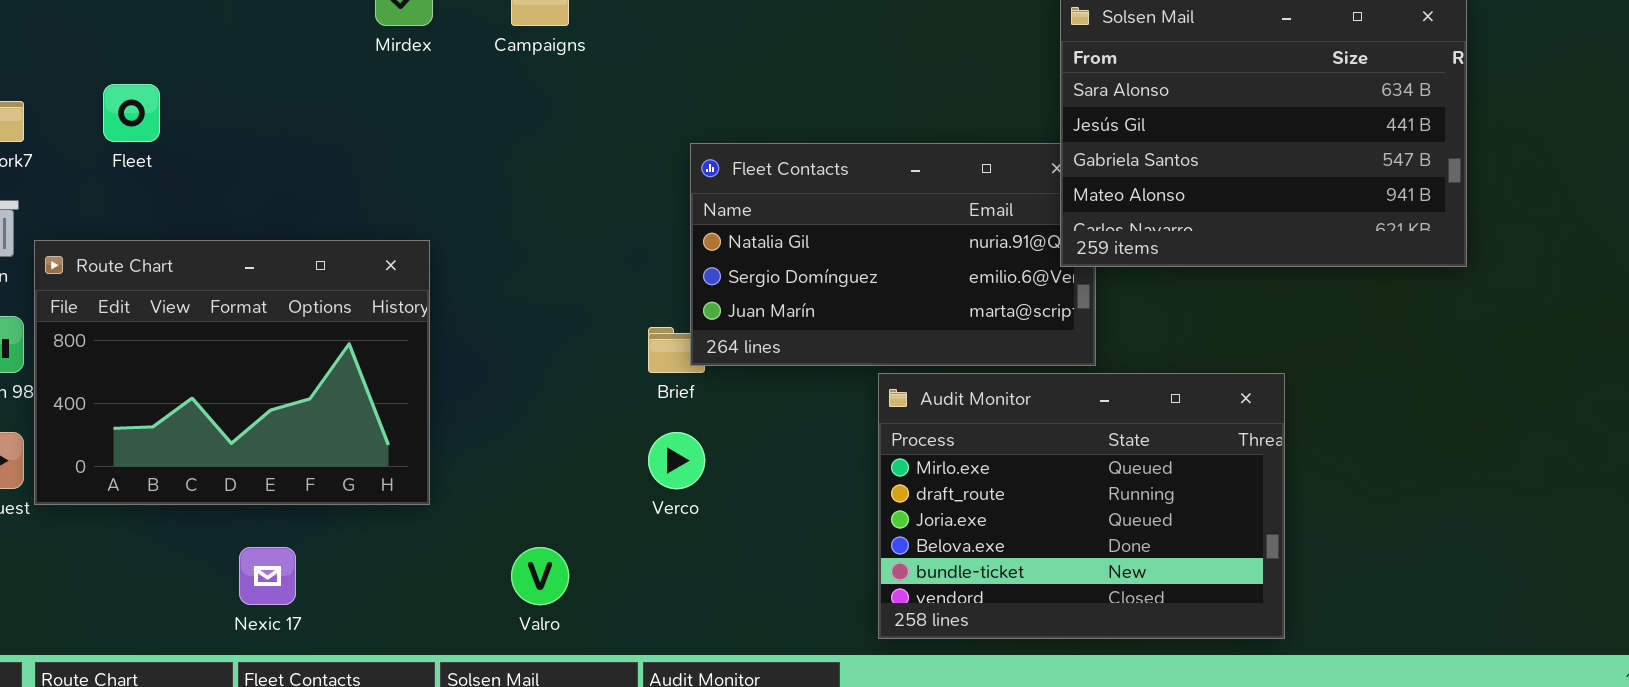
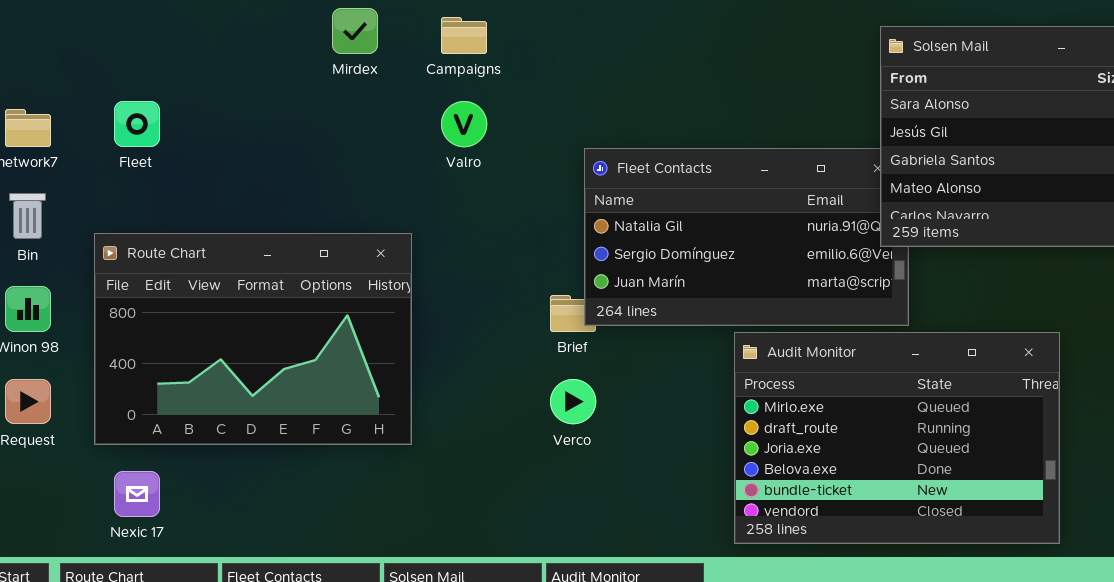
Route Chart: [34,240,430,505] -> [94,233,412,445], moved
Nexic 17: [239,547,296,605] -> [114,471,160,517], moved
Valro: [511,547,569,605] -> [441,101,487,147], moved

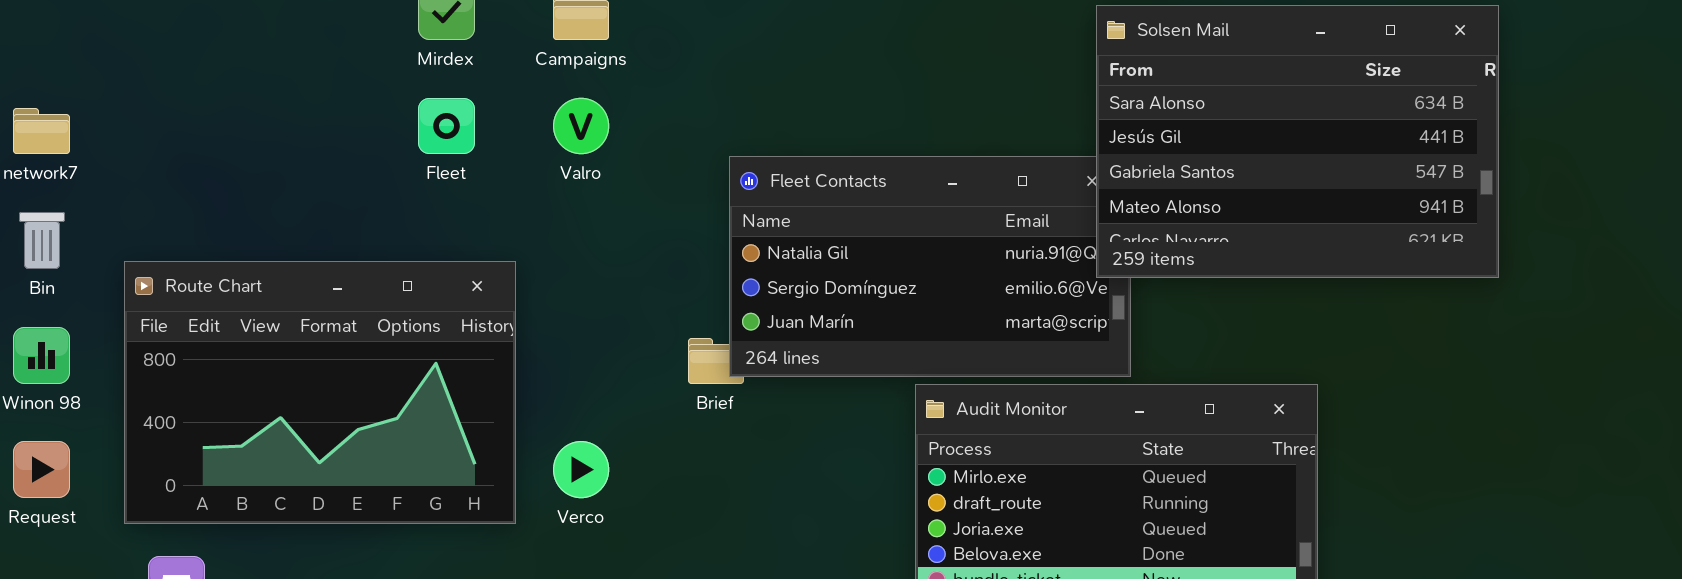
Fleet: [114,101,160,147] -> [418,98,475,154], moved
Verco: [550,379,596,424] -> [553,441,609,498], moved

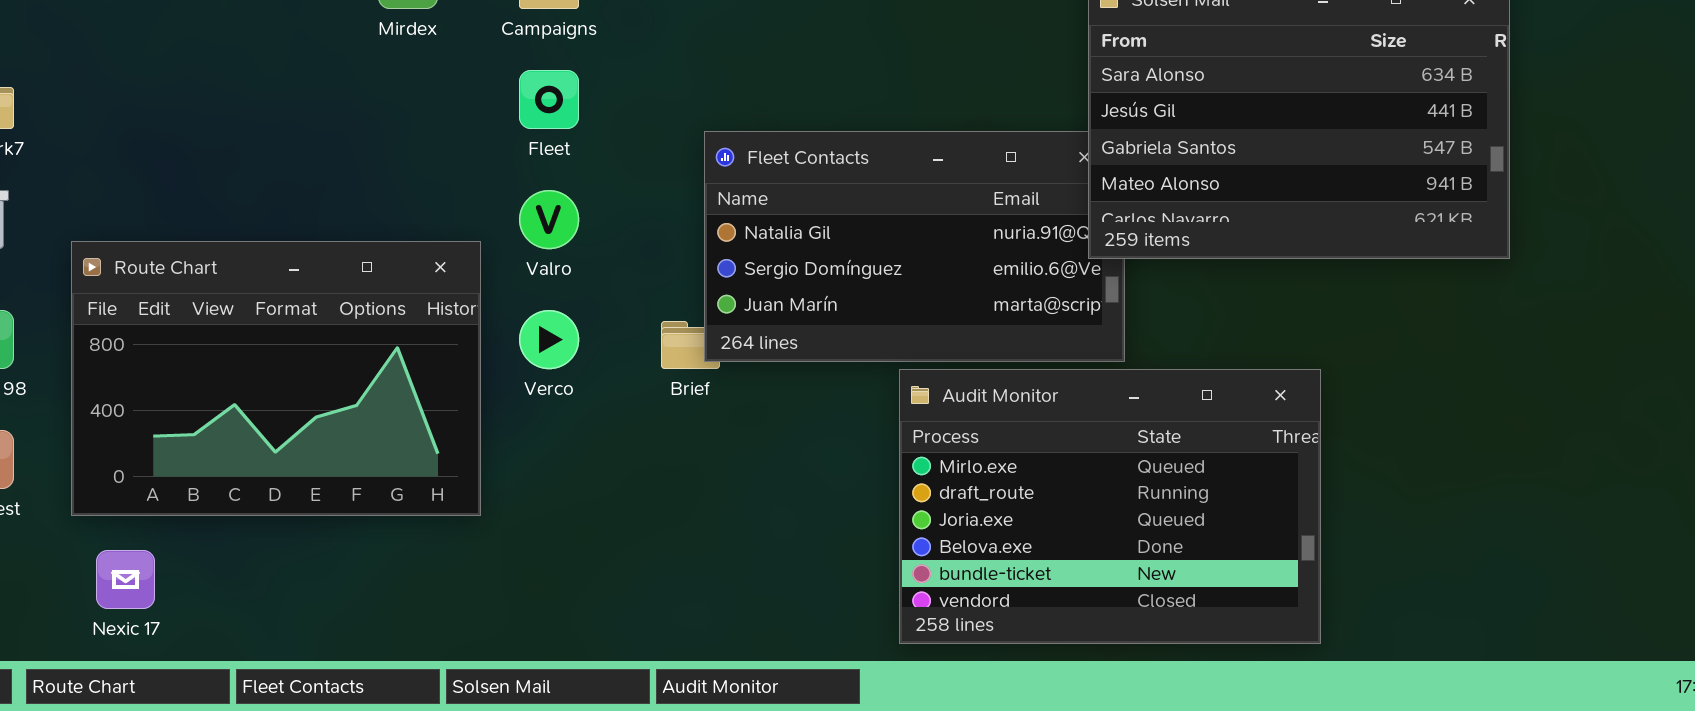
Fleet: [418,98,475,154] -> [519,70,579,129], moved
Valro: [553,98,609,154] -> [519,190,579,249], moved
Verco: [553,441,609,498] -> [519,310,579,369], moved

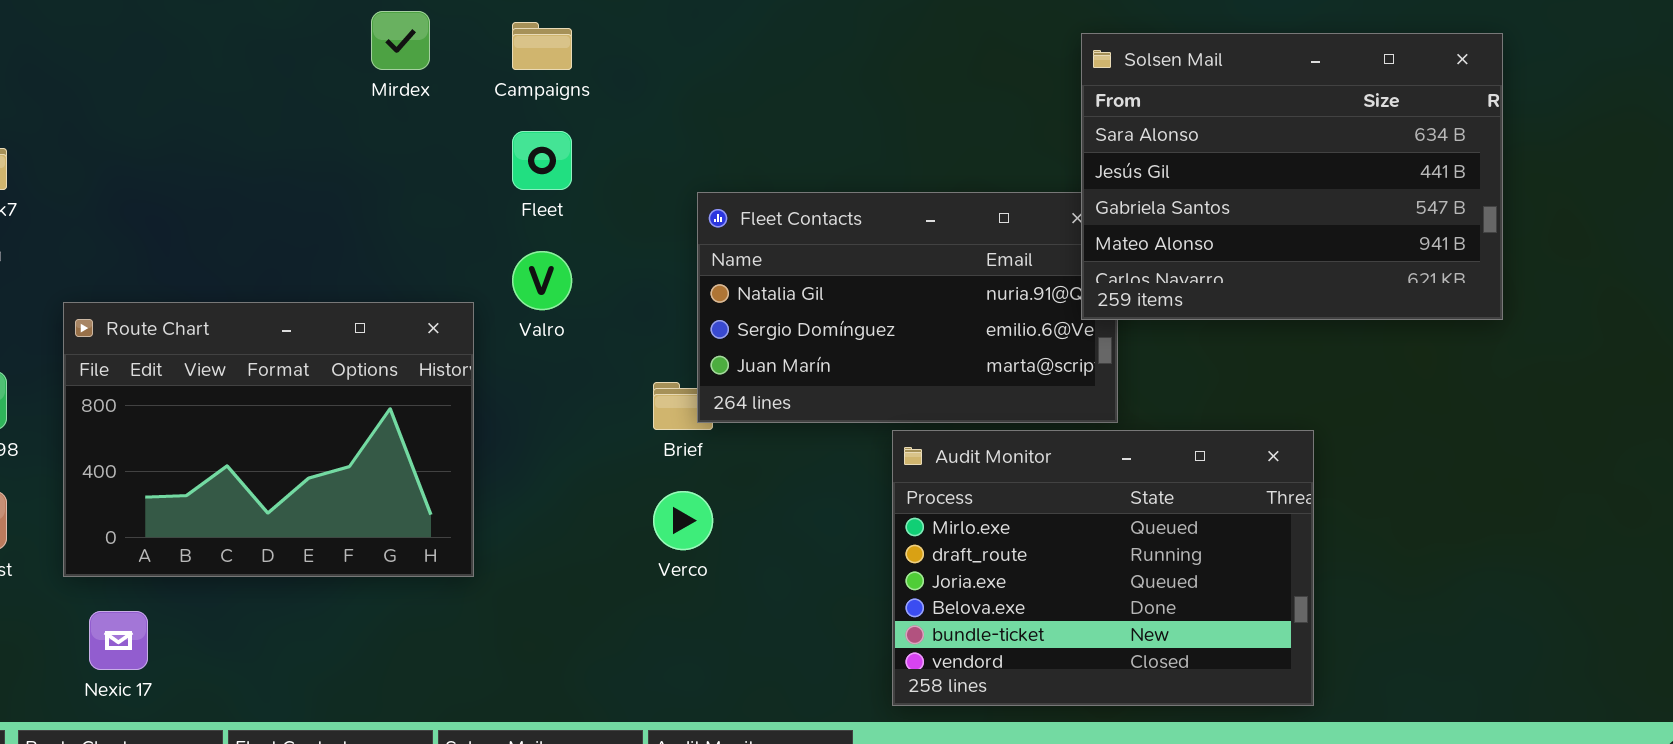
Verco: [519,310,579,369] -> [653,491,713,550], moved

